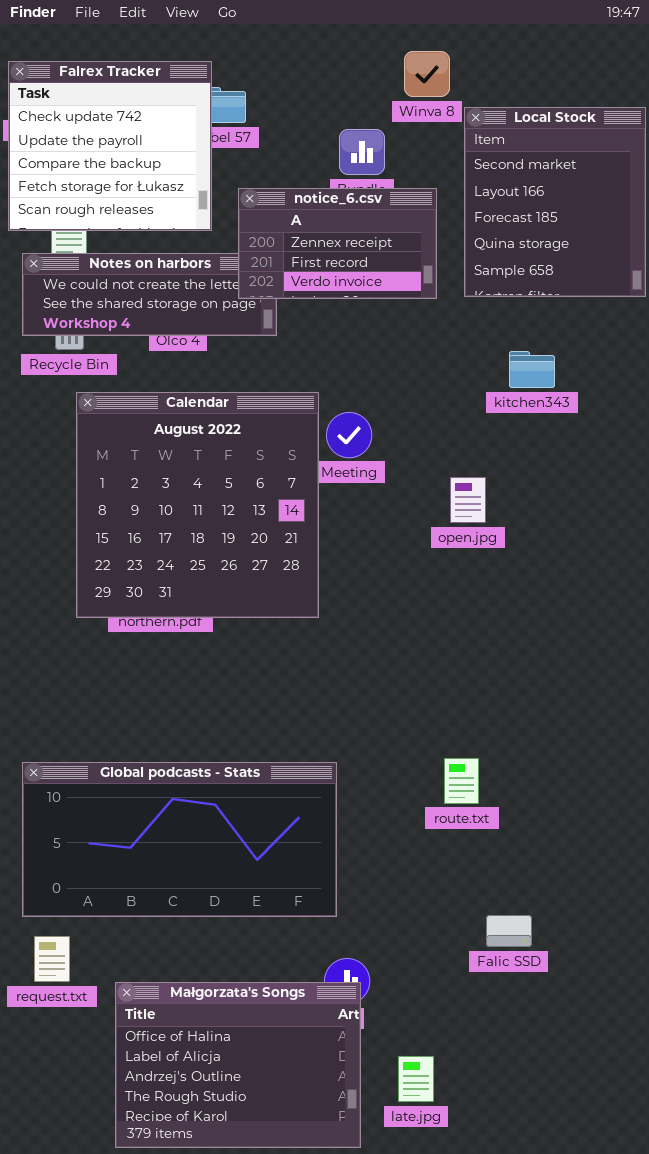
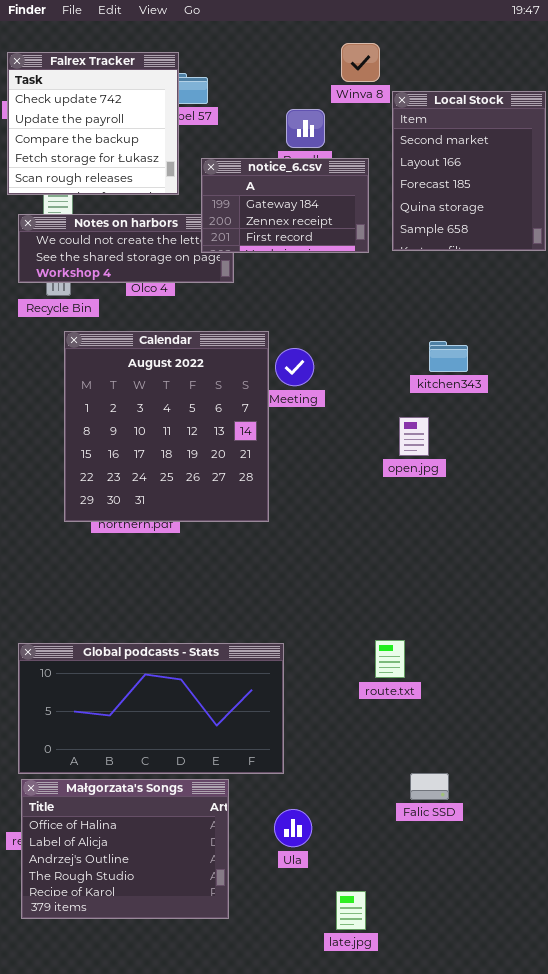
notice_6.csv: [238,188,437,299] -> [201,158,369,253], scrolled up 1 row
kitchen343: [509,351,555,388] -> [429,341,468,372], moved
open.jpg: [450,477,486,523] -> [399,417,429,456], moved
Małgorzata's Songs: [115,982,361,1148] -> [21,779,229,919], moved

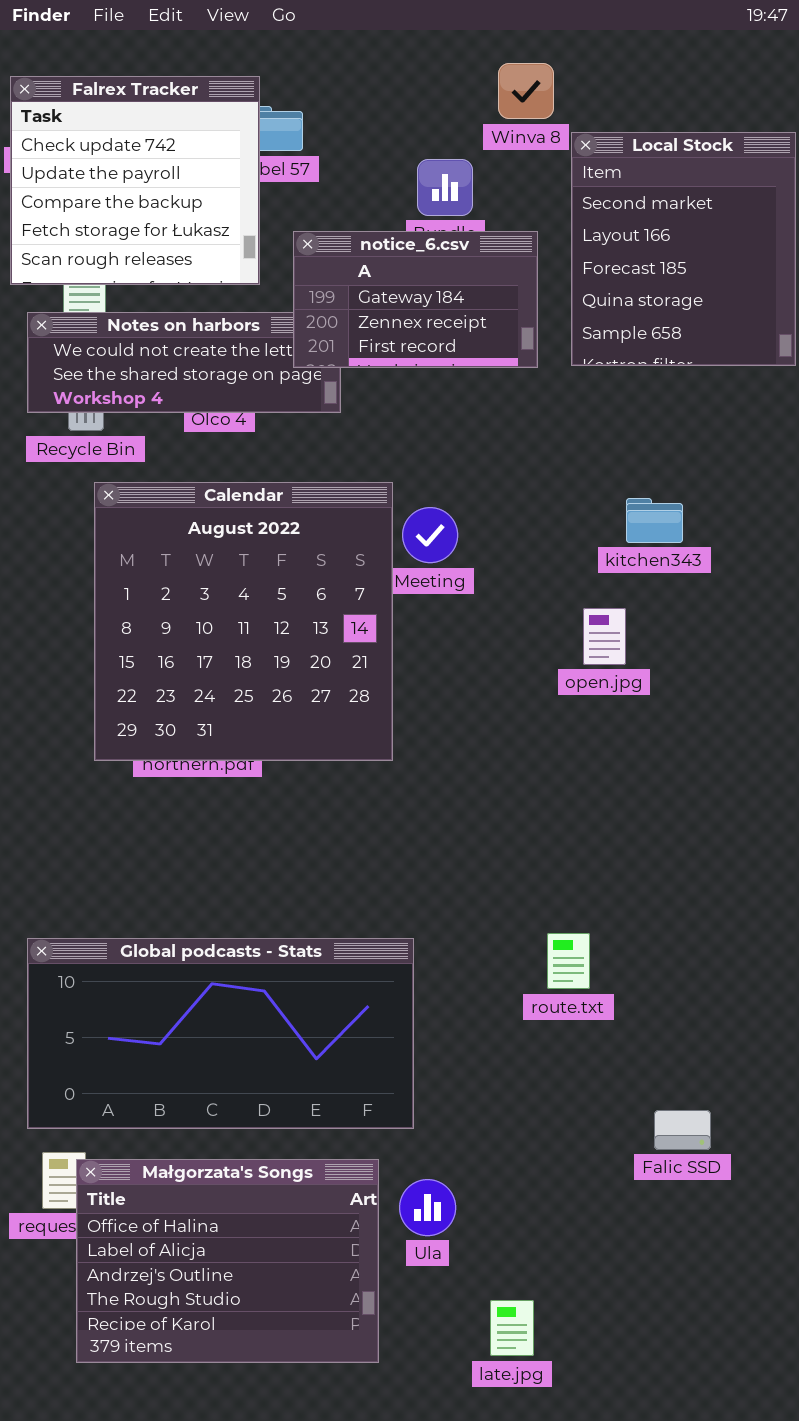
Falic SSD: [410,773,449,800] -> [654,1110,711,1150], moved
Małgorzata's Songs: [21,779,229,919] -> [76,1159,379,1363], moved

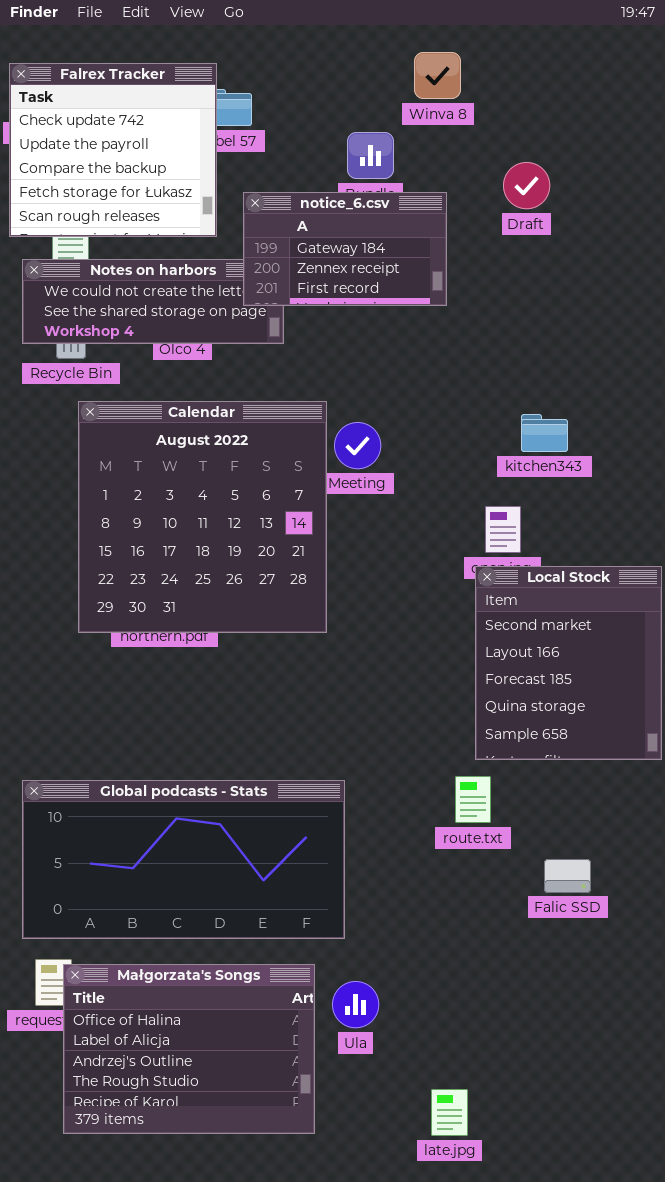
Local Stock: [571,132,796,366] -> [475,566,662,760], moved
Falic SSD: [654,1110,711,1150] -> [544,859,591,893], moved
late.jpg: [490,1300,534,1356] -> [431,1089,468,1136], moved

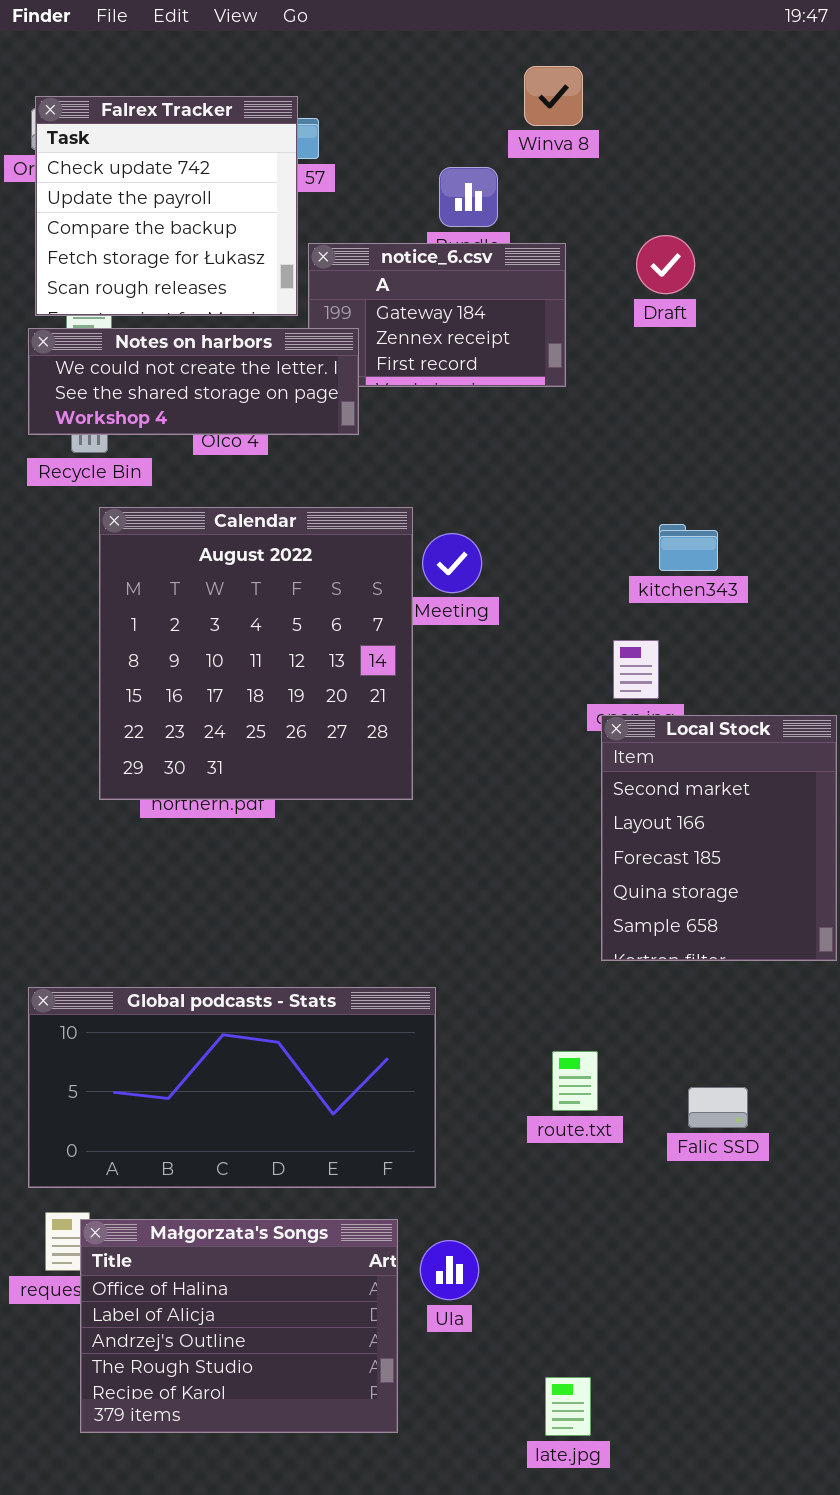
Falrex Tracker: [9,63,217,237] -> [35,96,298,316], moved
Draft: [503,162,550,209] -> [636,235,695,294], moved
Notes on harbors: [22,259,284,344] -> [28,328,359,435], raised
route.txt: [455,776,491,823] -> [552,1051,598,1111], moved

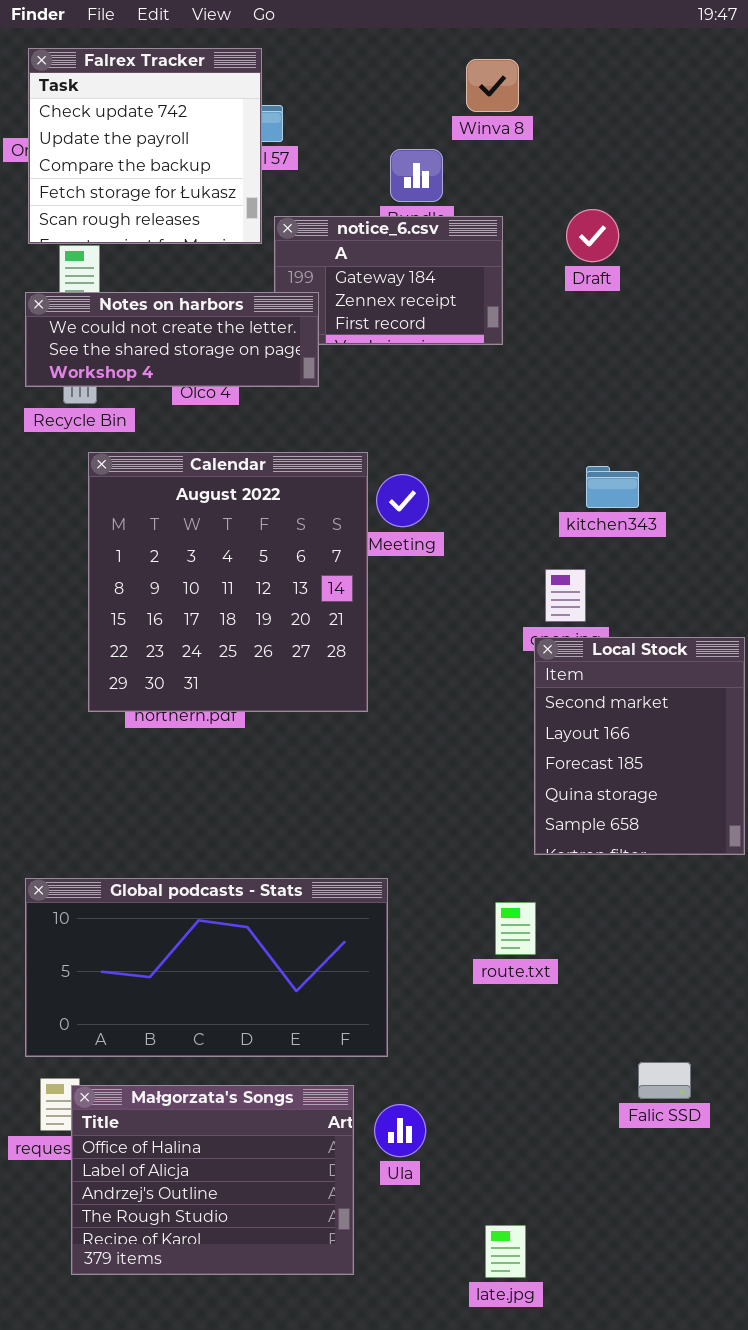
Falrex Tracker: [35,96,298,316] -> [28,48,262,244], moved
route.txt: [552,1051,598,1111] -> [495,902,536,955], moved
Falic SSD: [688,1087,748,1128] -> [638,1062,691,1099], moved

